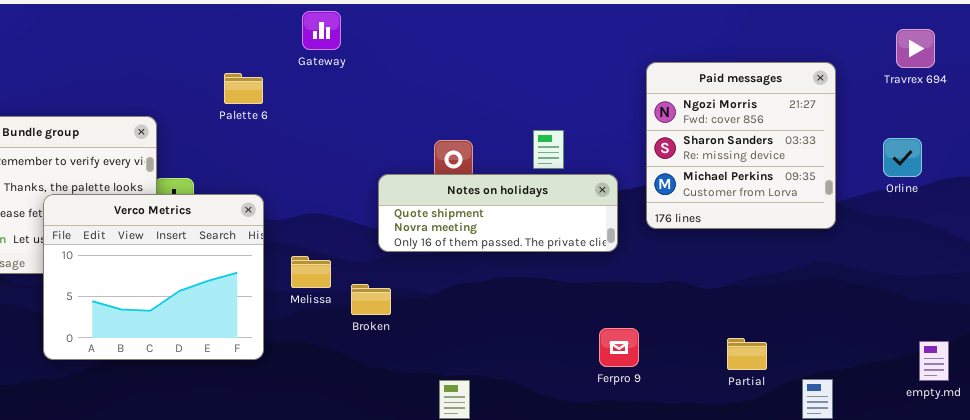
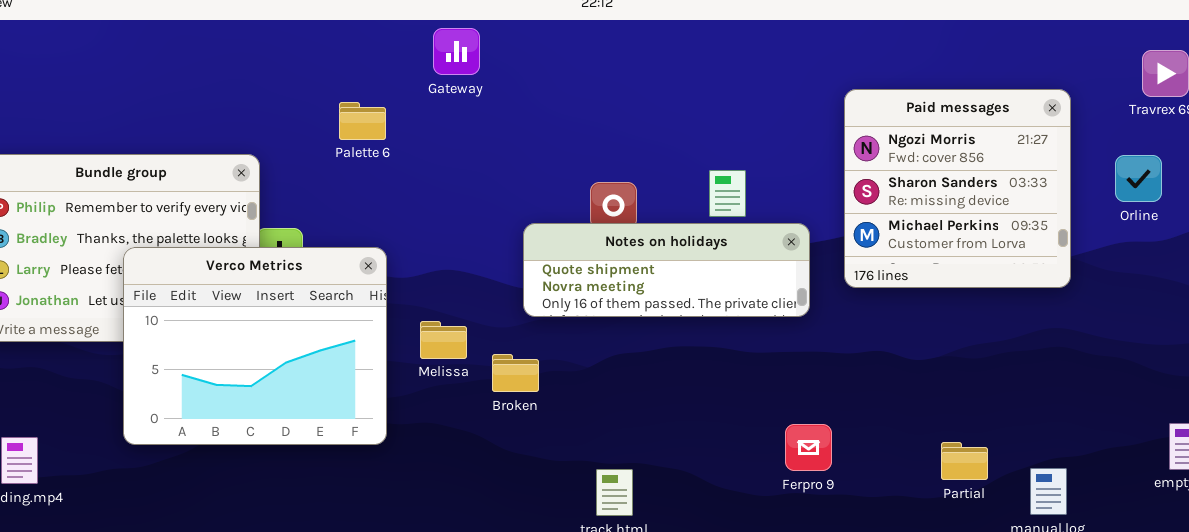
Orline: [883,138,922,177] -> [1115,155,1162,202], moved
Ferpro 9: [599,328,639,367] -> [785,424,832,471], moved
Partial: [727,338,767,370] -> [941,442,988,480], moved

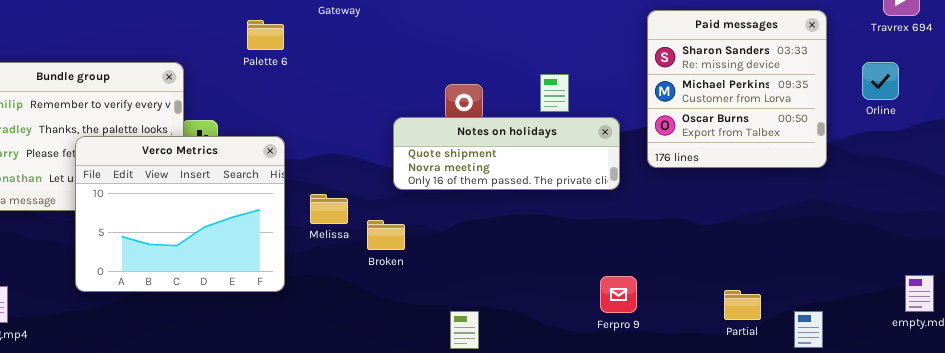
Paid messages: [844,89,1071,288] -> [647,10,827,168], scrolled down 1 row

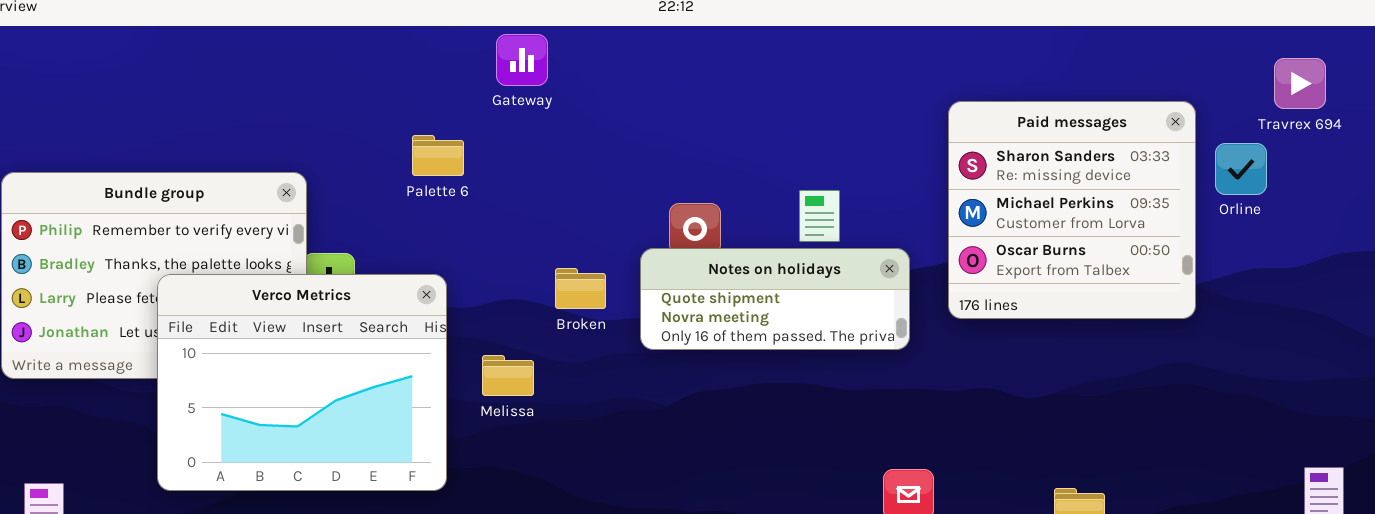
Palette 6: [247,20,284,50] -> [412,135,464,176], moved
Orline: [862,62,899,100] -> [1215,143,1267,195], moved
Notes on holidays: [393,117,620,190] -> [640,248,910,350], resized
Broken: [367,220,405,250] -> [555,268,606,309], moved

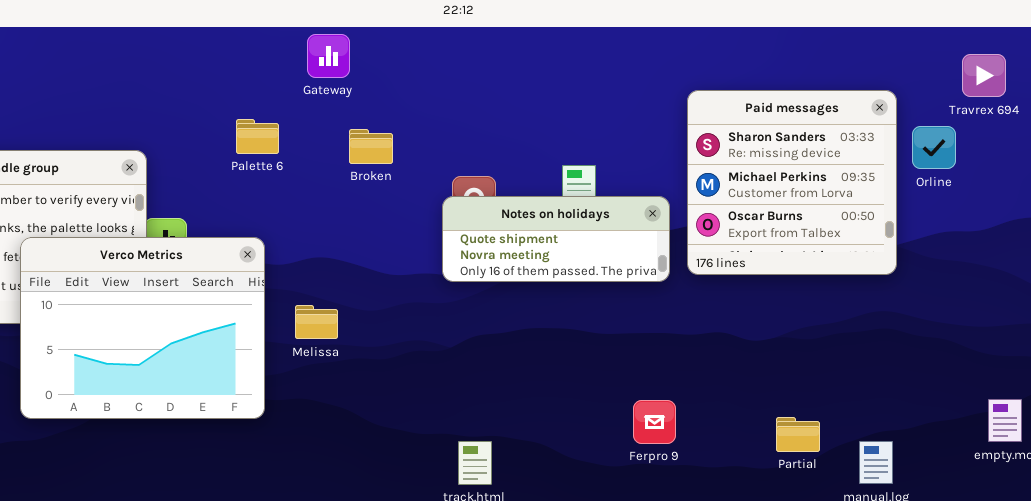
Notes on holidays: [640,248,910,350] -> [442,196,670,282], moved
Broken: [555,268,606,309] -> [349,129,393,164], moved

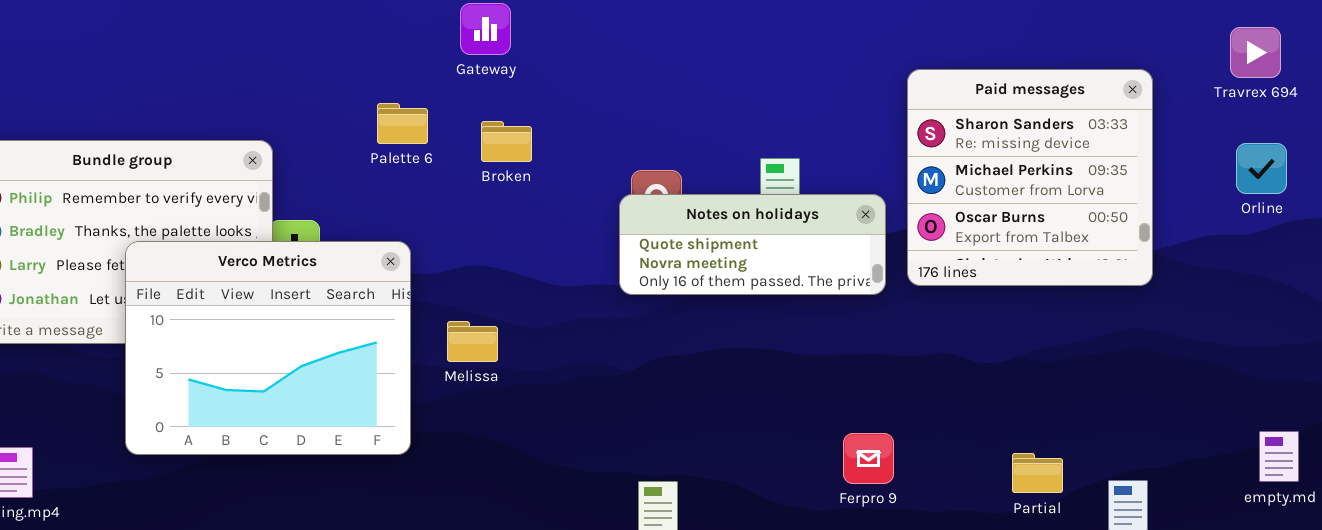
Orline: [912,126,956,169] -> [1236,143,1287,194], moved
Broken: [349,129,393,164] -> [481,121,532,162], moved

